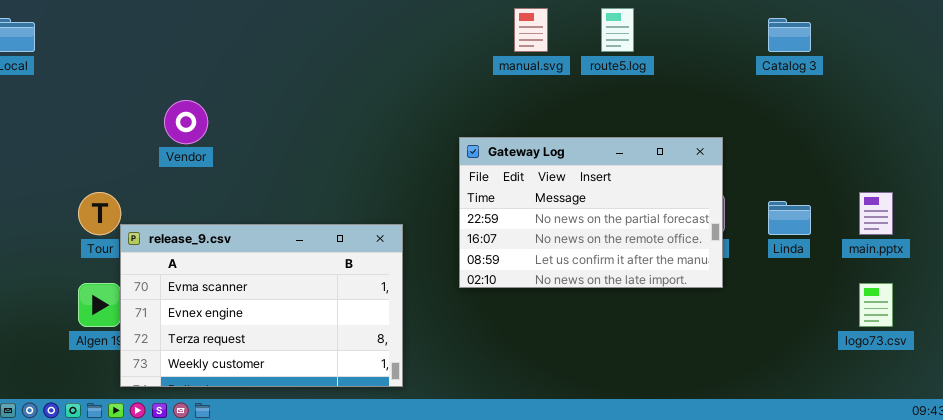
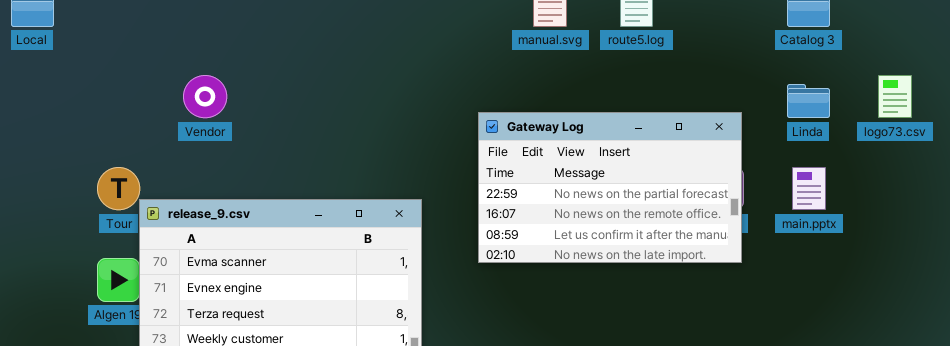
main.pptx: [859,192,893,235] -> [792,167,826,210], moved
Linda: [768,201,811,235] -> [787,84,830,118], moved
logo73.csv: [859,283,893,327] -> [878,75,912,118], moved

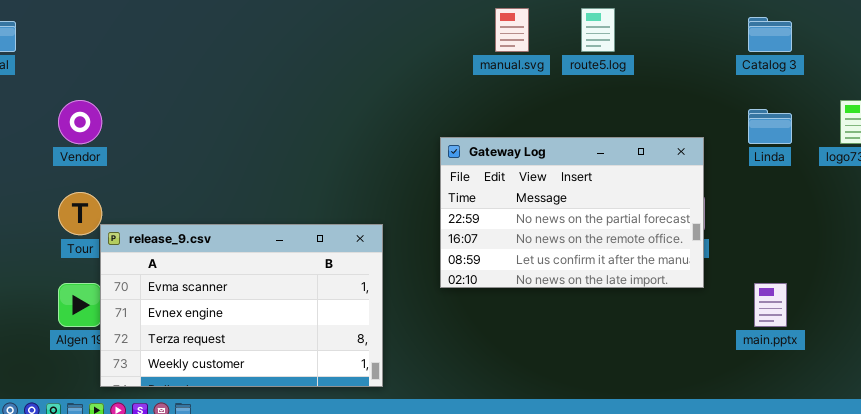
Vendor: [183,75,227,118] -> [58,100,102,144], moved
main.pptx: [792,167,826,210] -> [754,283,787,327], moved

